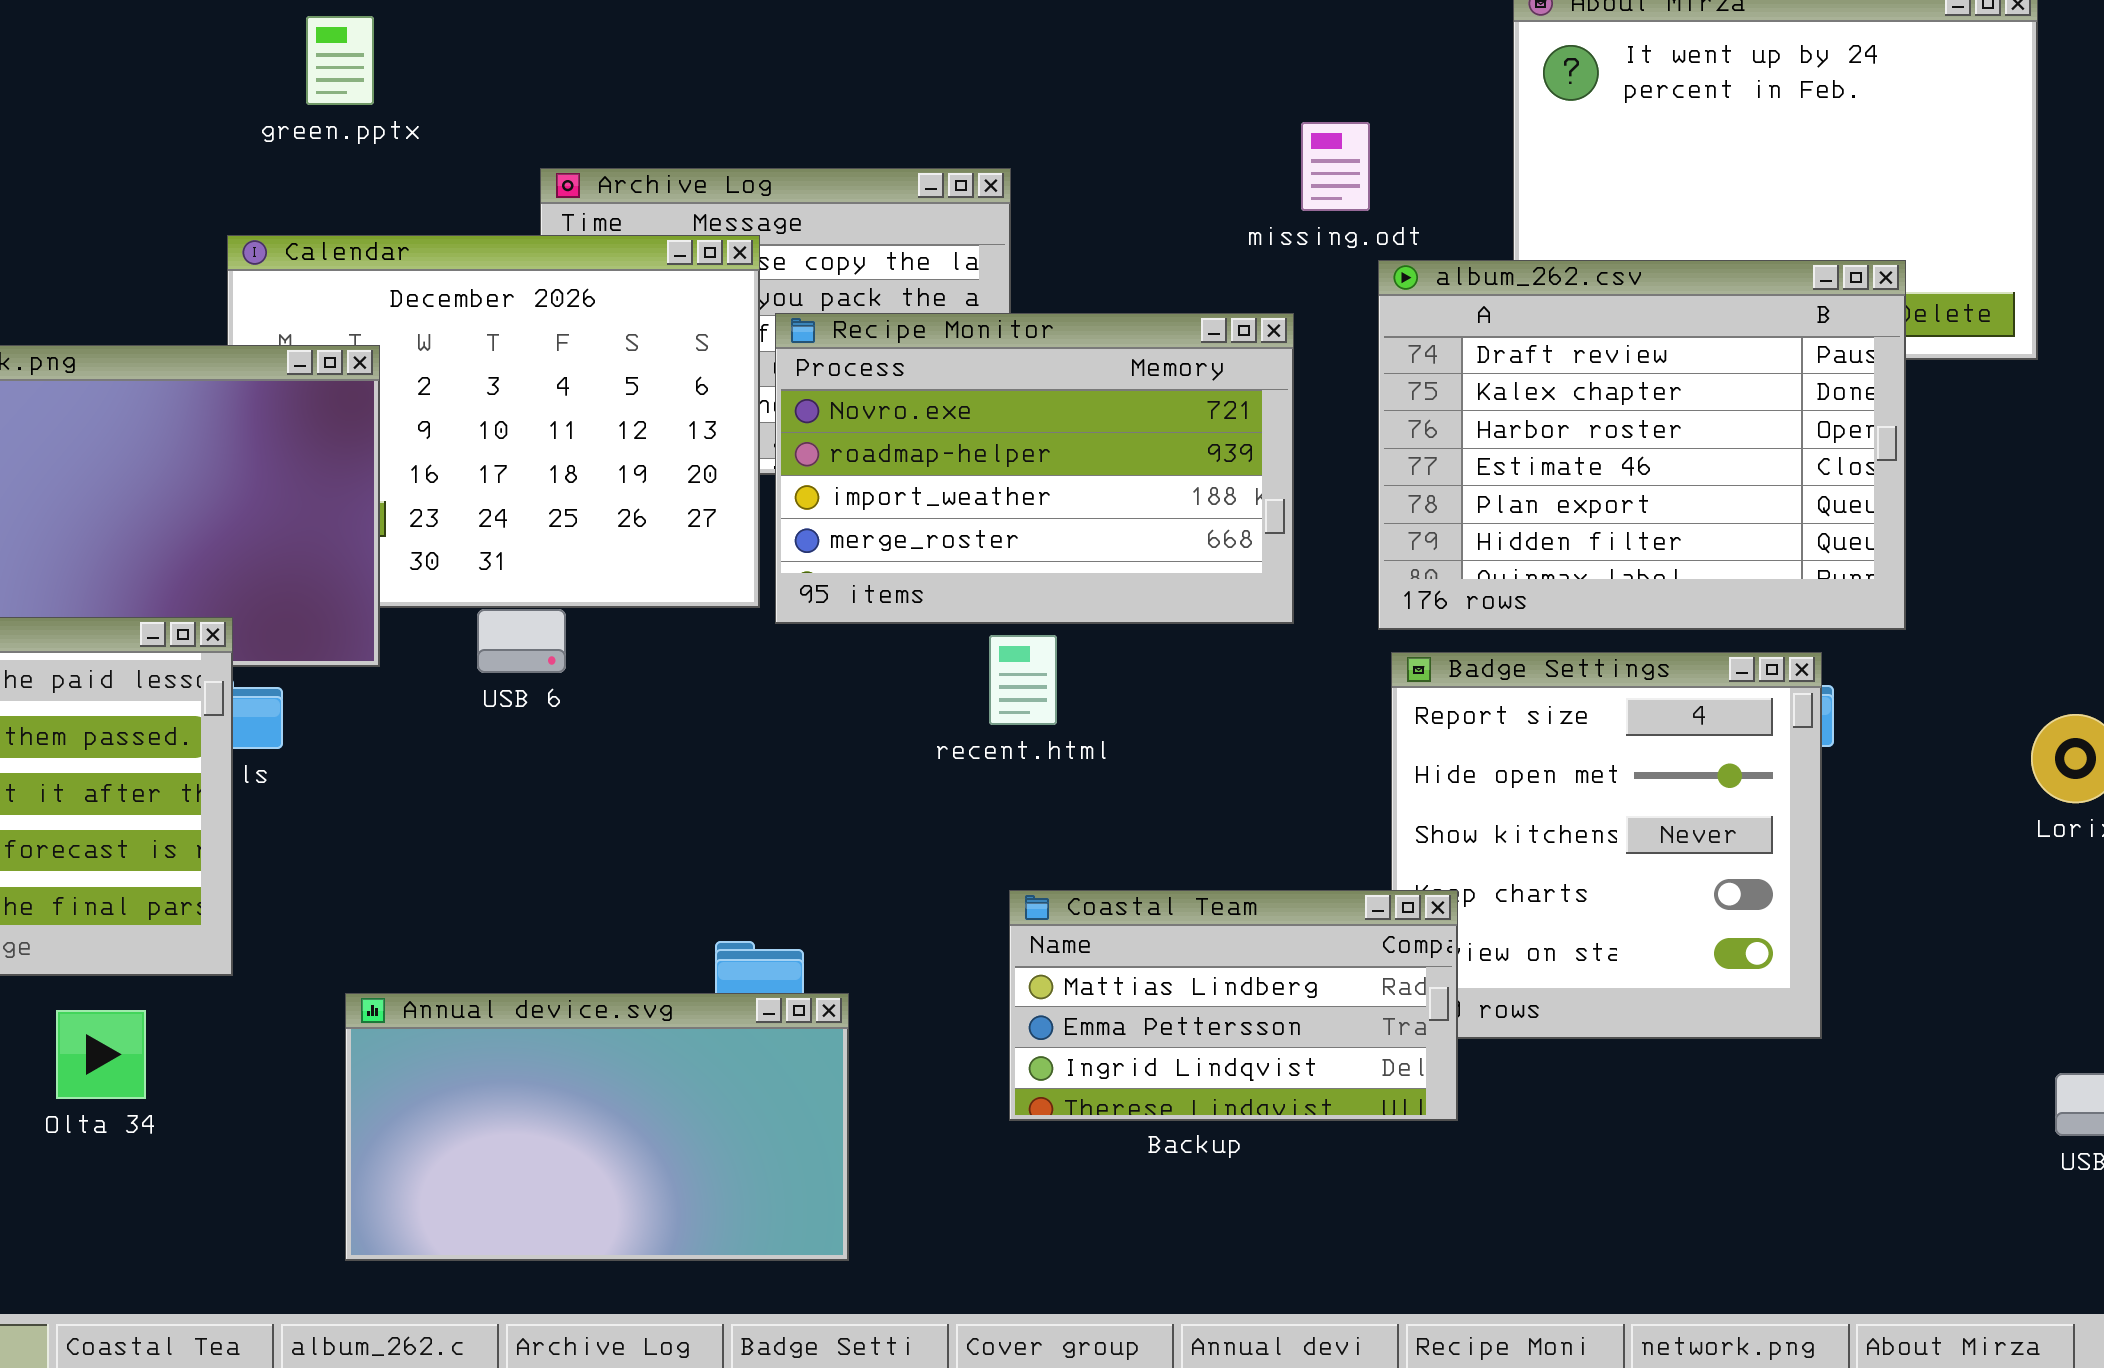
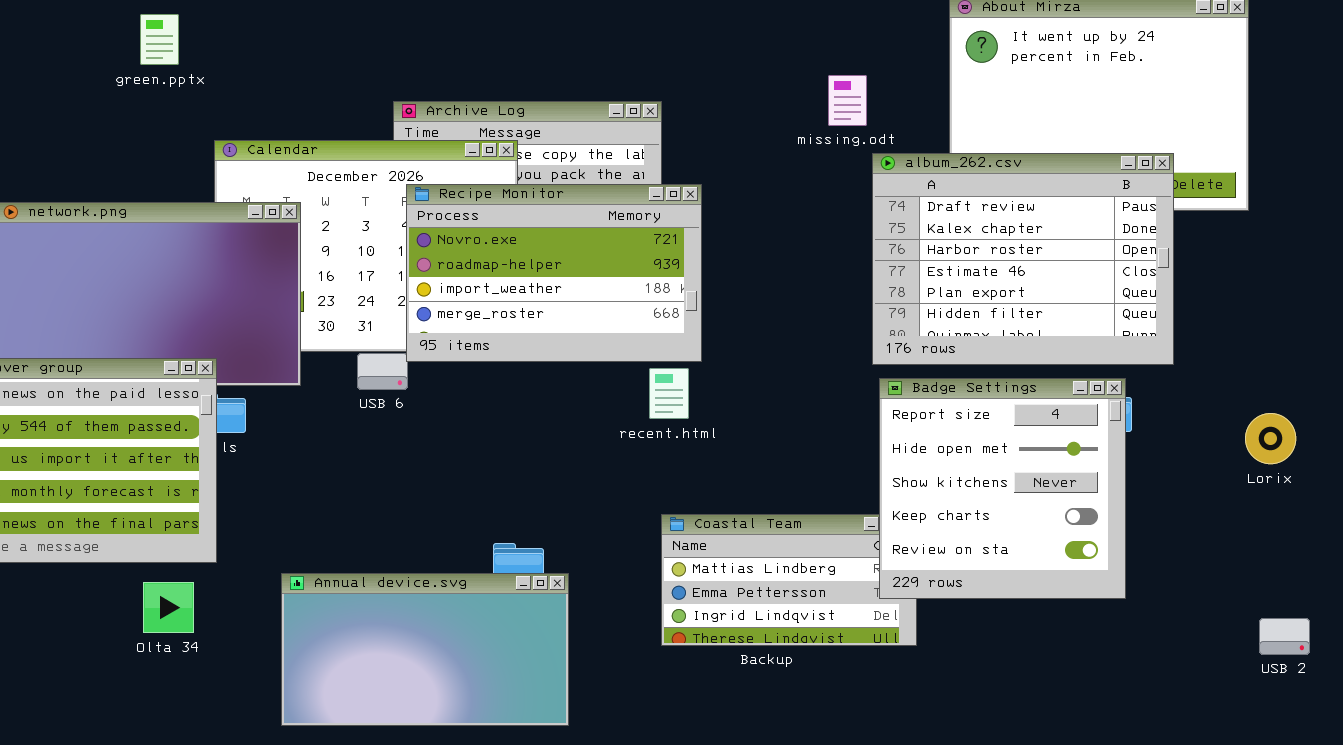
green.pptx: [306,16,374,105] -> [140,14,179,65], moved
Recipe Monitor: [775,313,1294,624] -> [406,184,702,362], moved
Badge Settings: [1391,652,1822,1039] -> [879,378,1126,599], raised
Olta 34: [56,1010,146,1099] -> [143,582,194,633], moved

